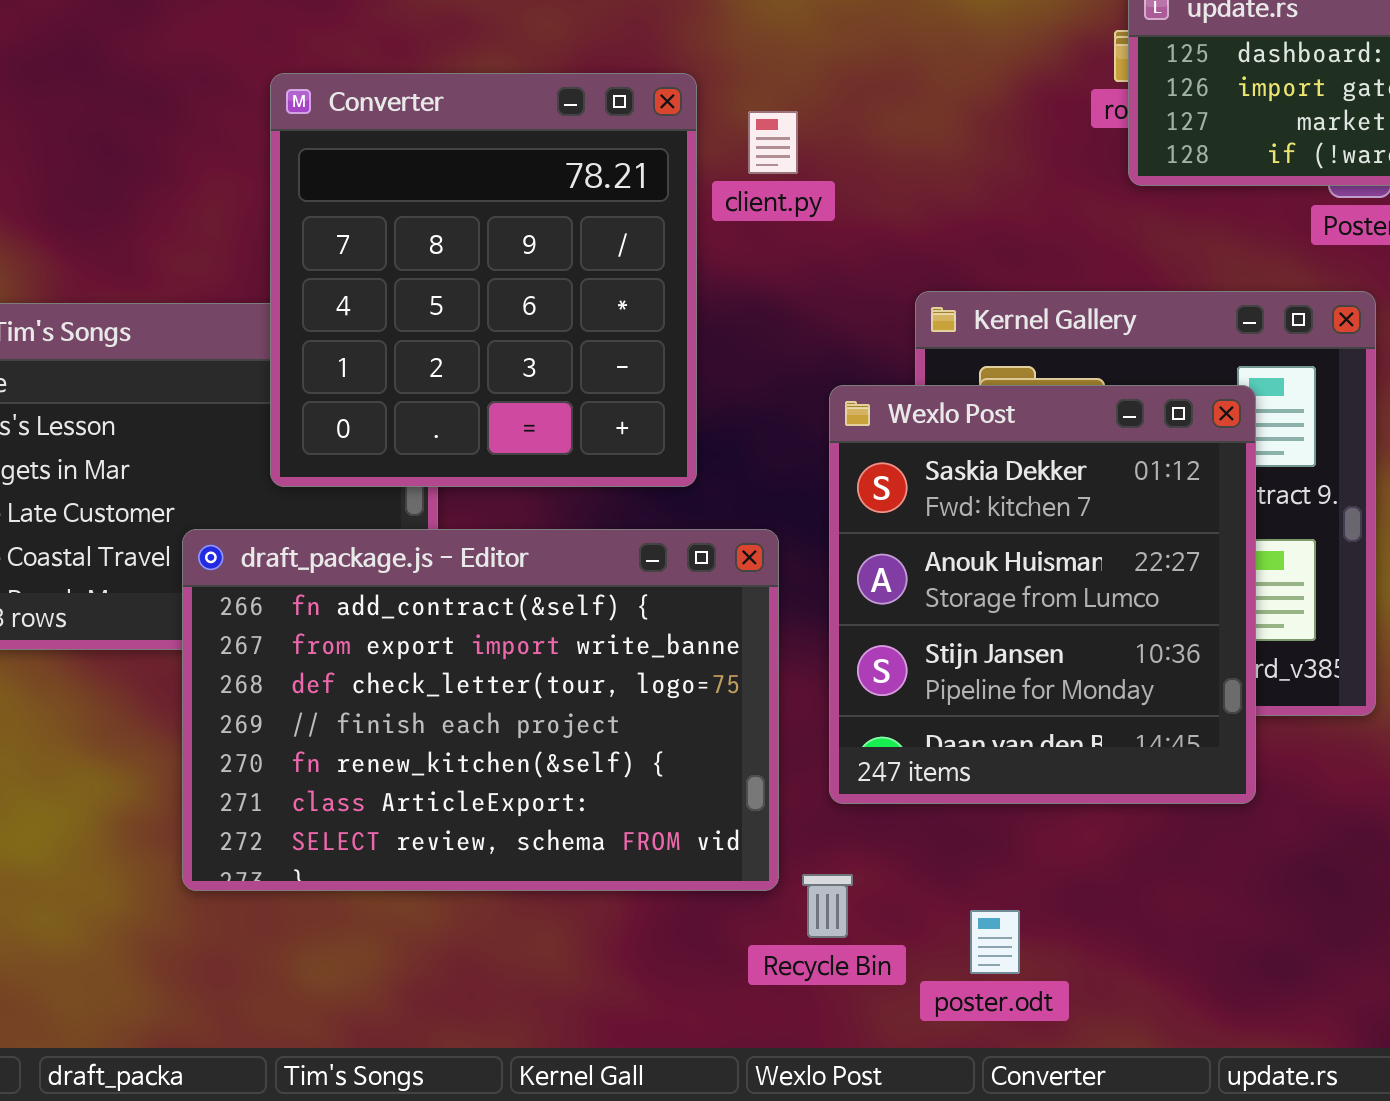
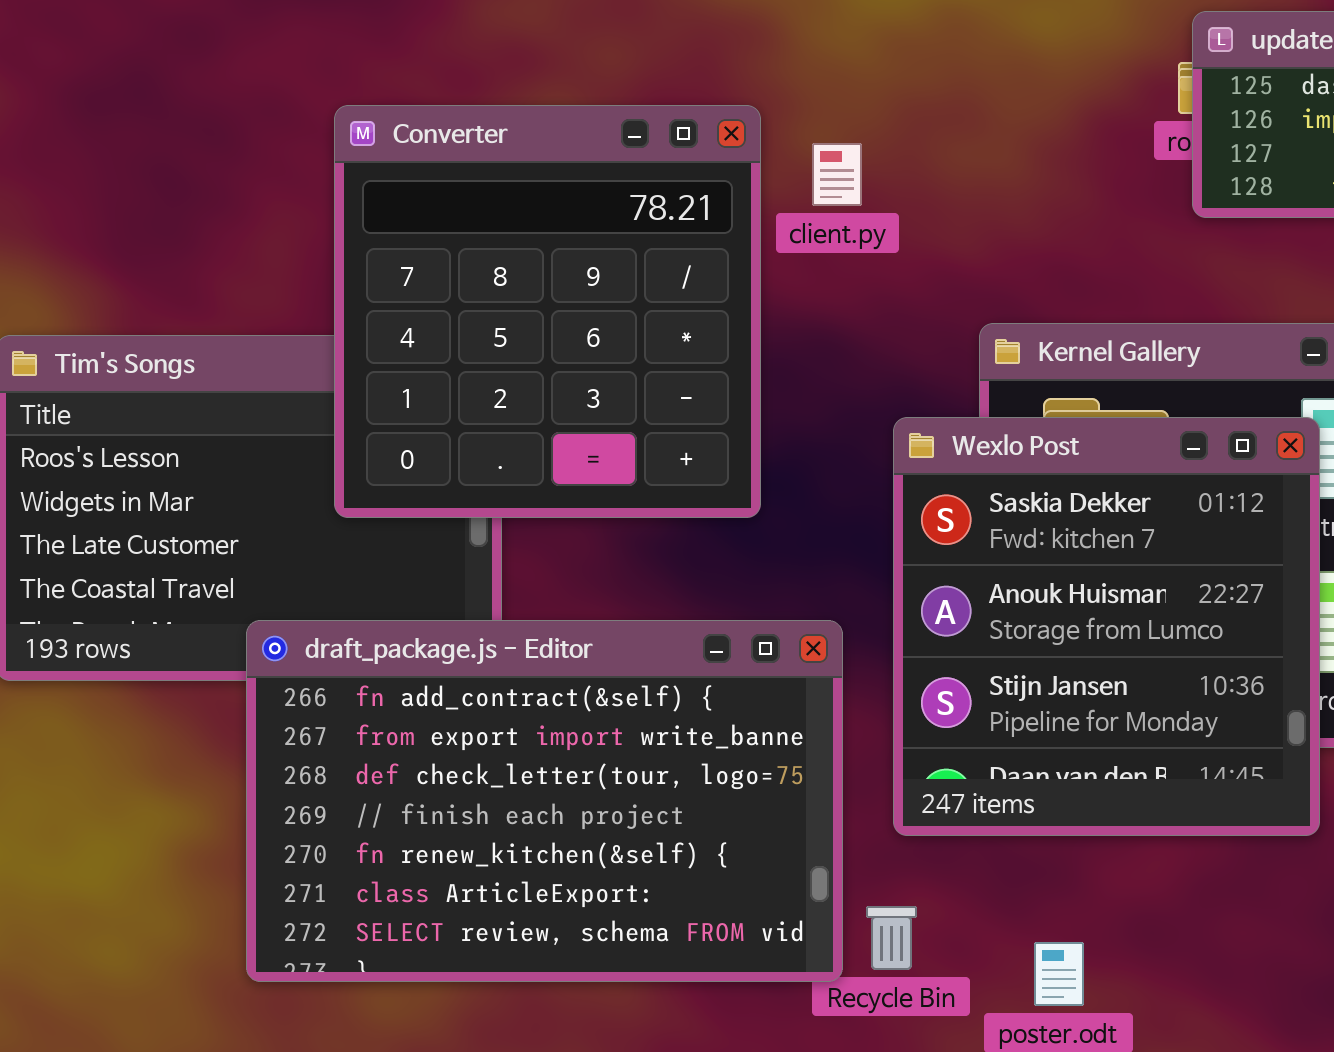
draft_package.js - Editor: [182,529,779,891] -> [246,620,843,982], moved

